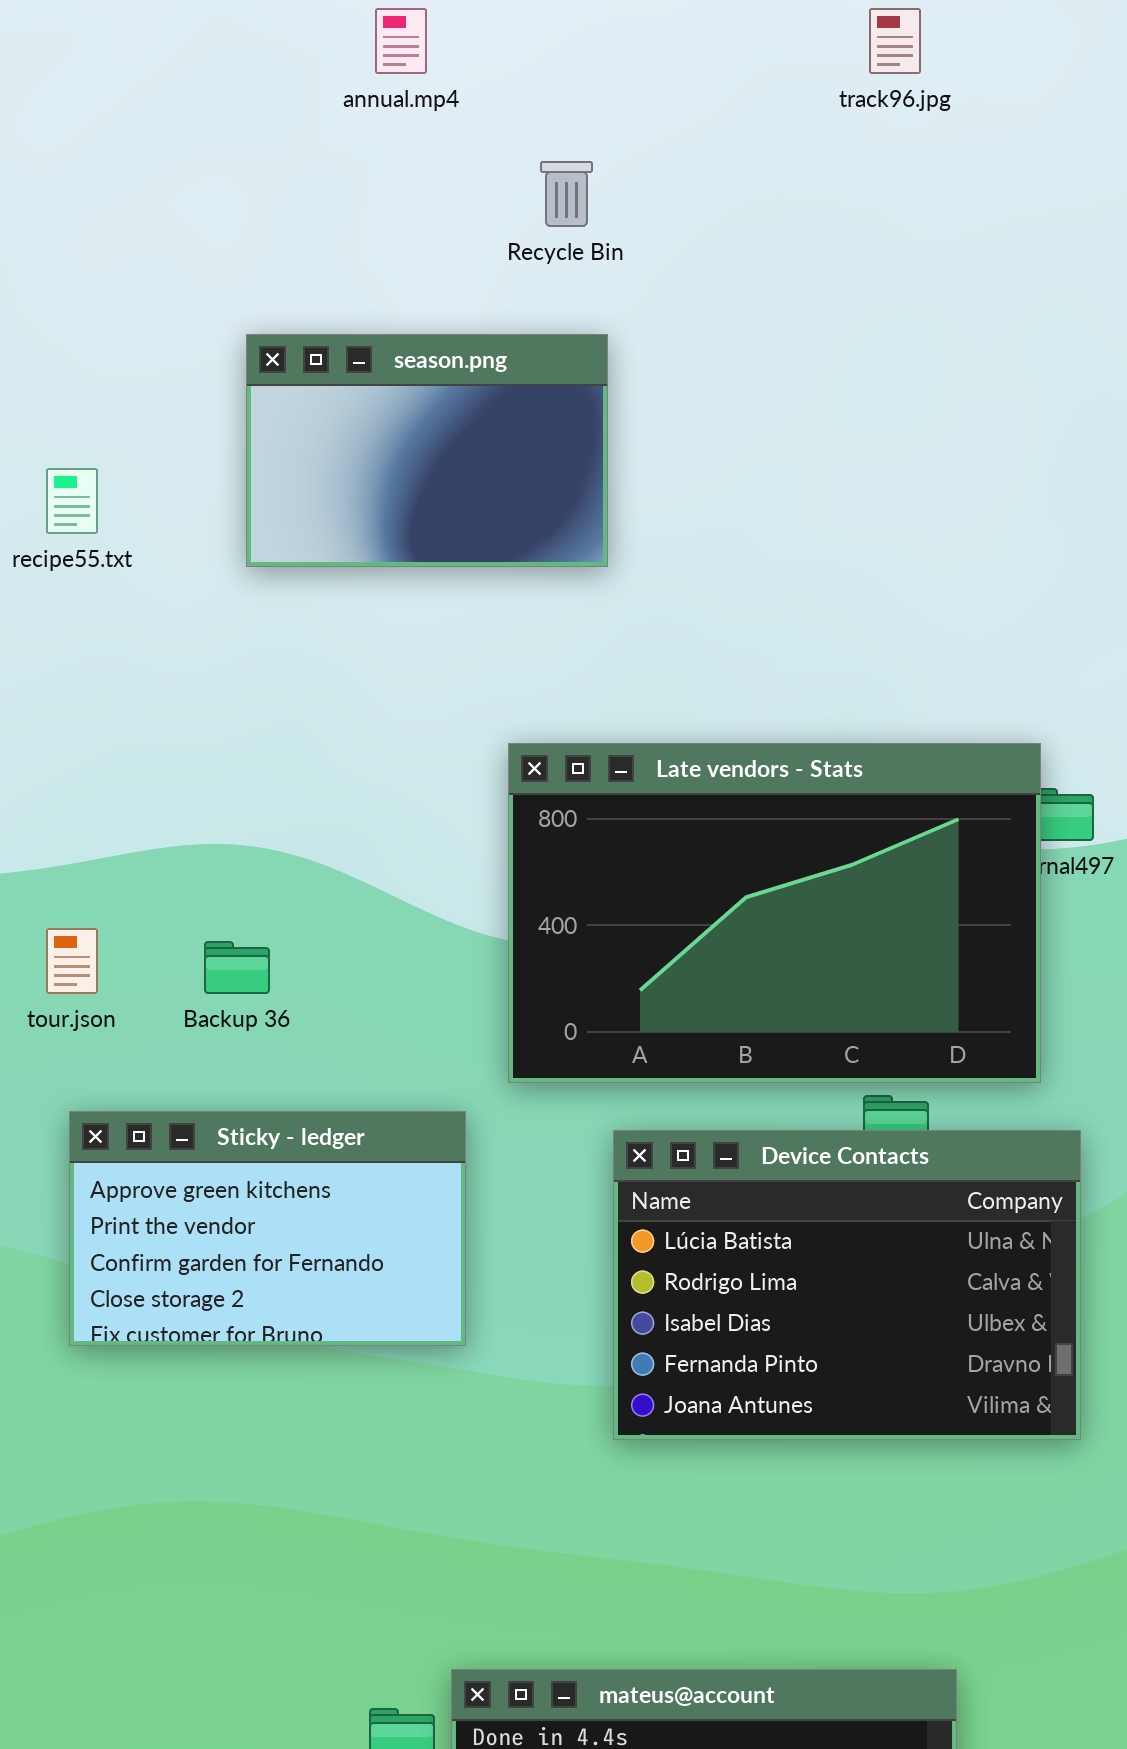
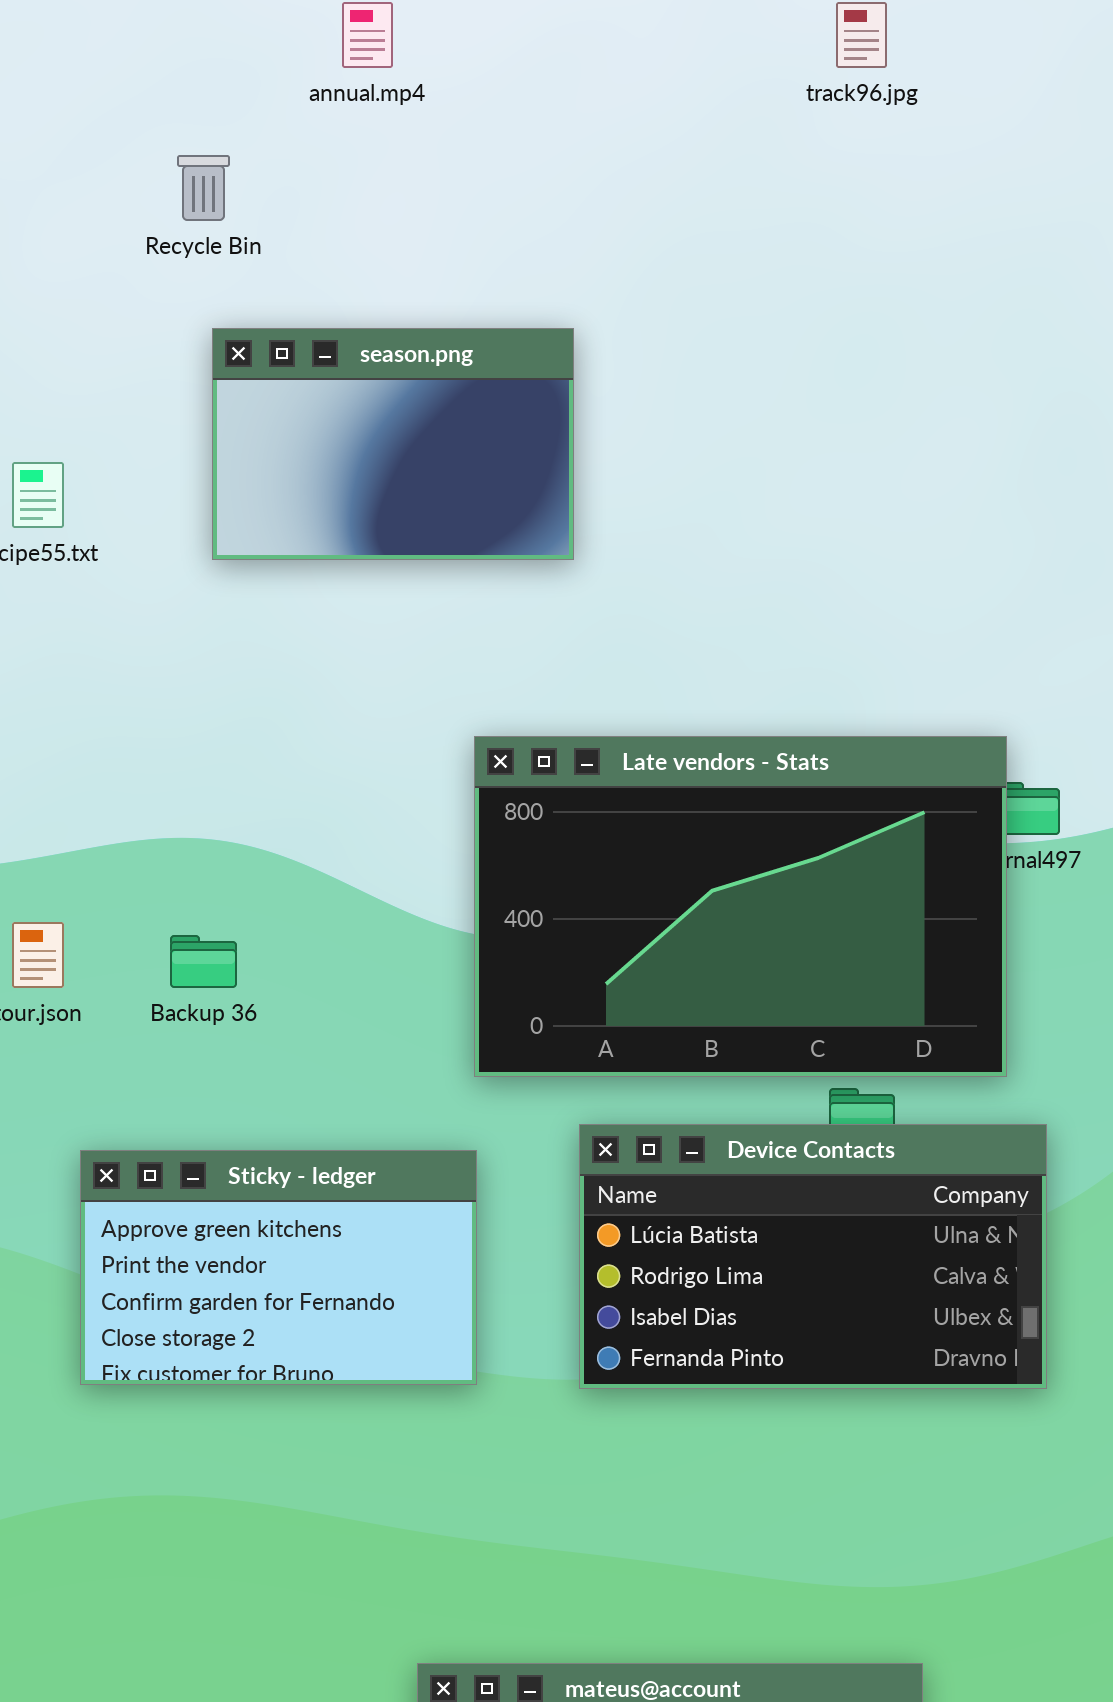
Recycle Bin: [540,161,593,227] -> [177,155,230,221], moved
Sticky - ledger: [69,1111,466,1346] -> [80,1150,477,1385], moved
Device Contacts: [613,1130,1081,1440] -> [579,1124,1047,1389], resized

